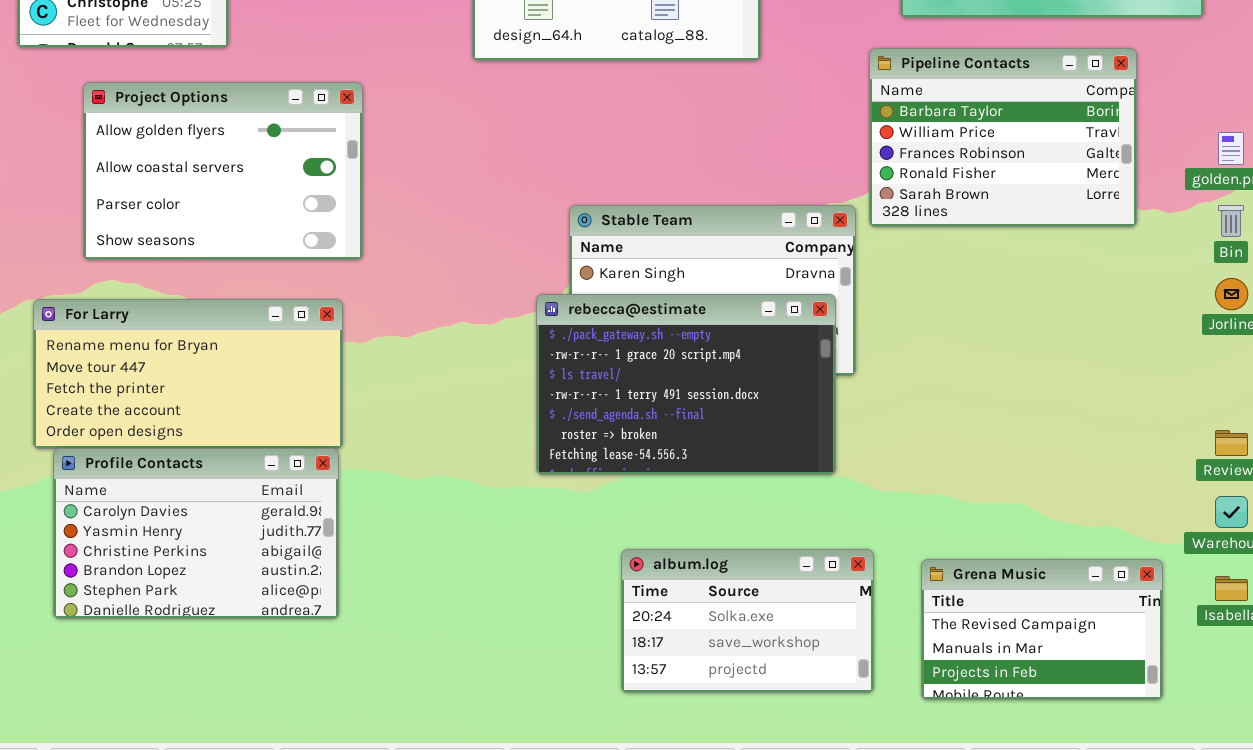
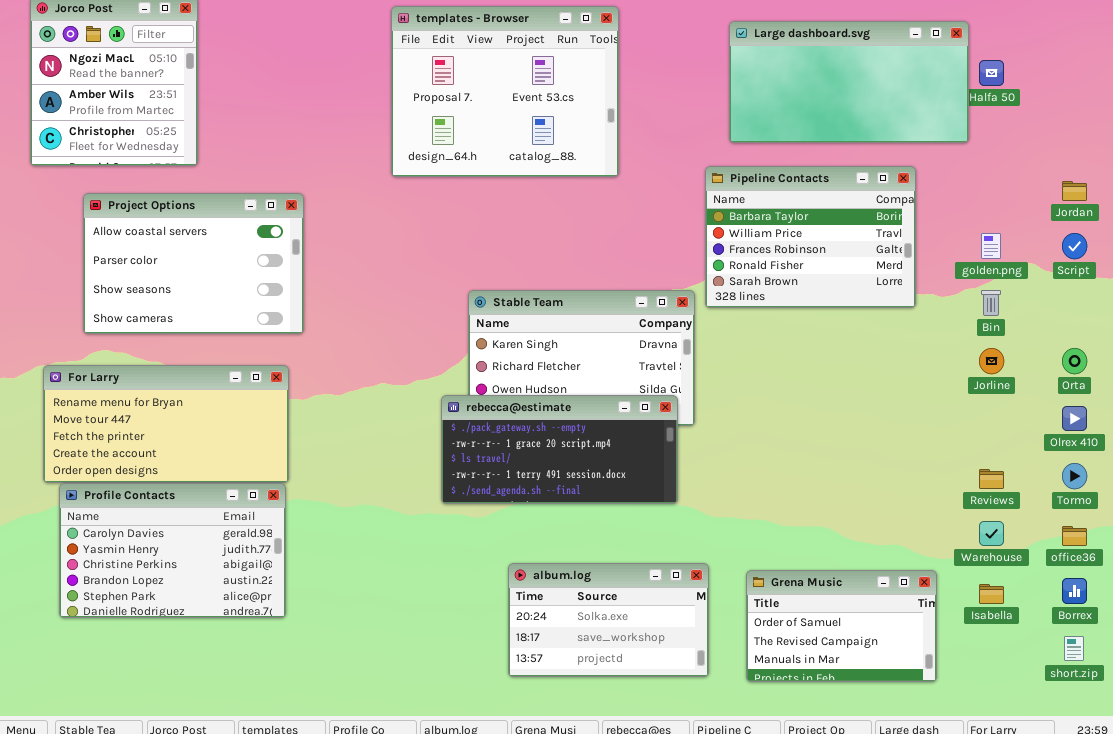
Project Options: [83,82,363,260] -> [83,193,304,334], scrolled down 1 row
rebecca@estimate: [536,294,836,475] -> [441,395,678,504], resized
Grena Music: [921,559,1163,700] -> [746,570,937,682], scrolled up 1 row

